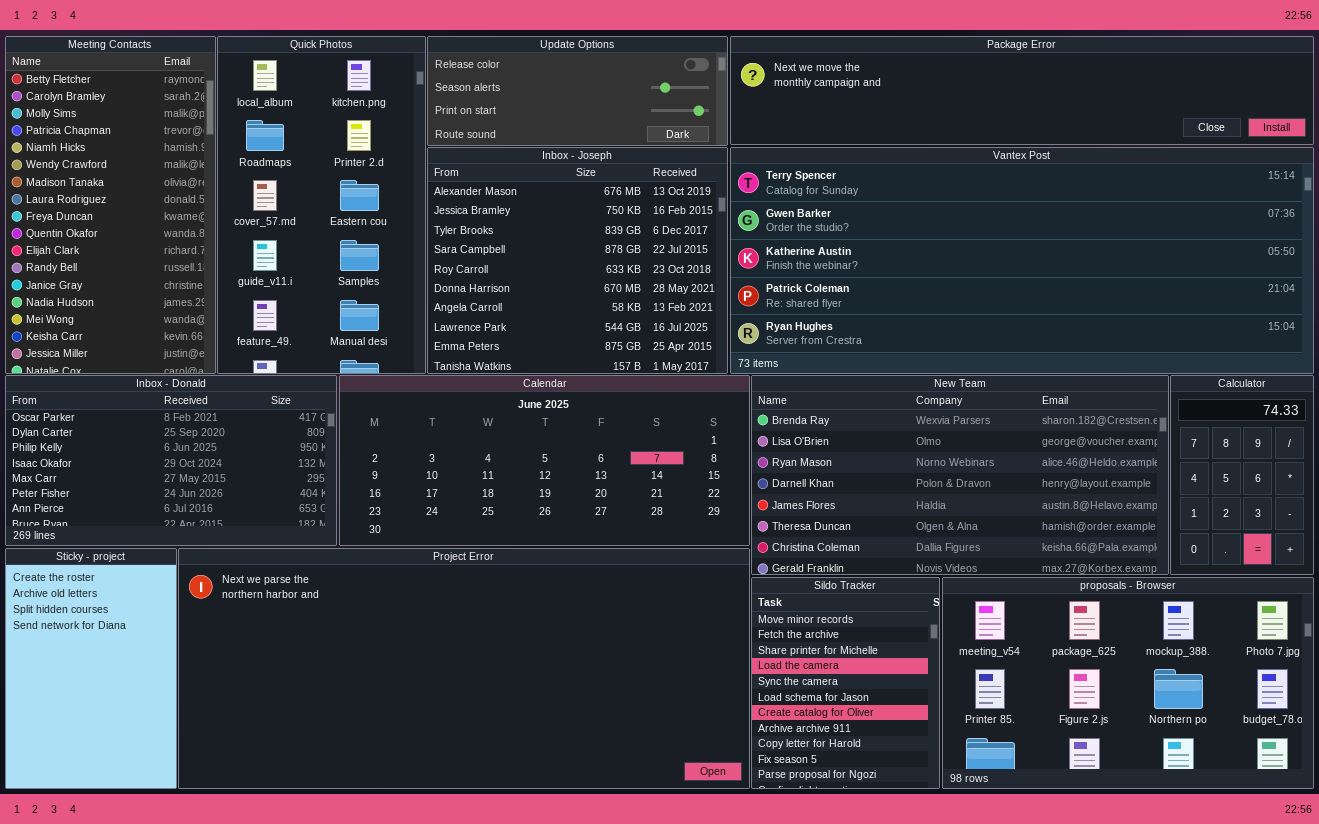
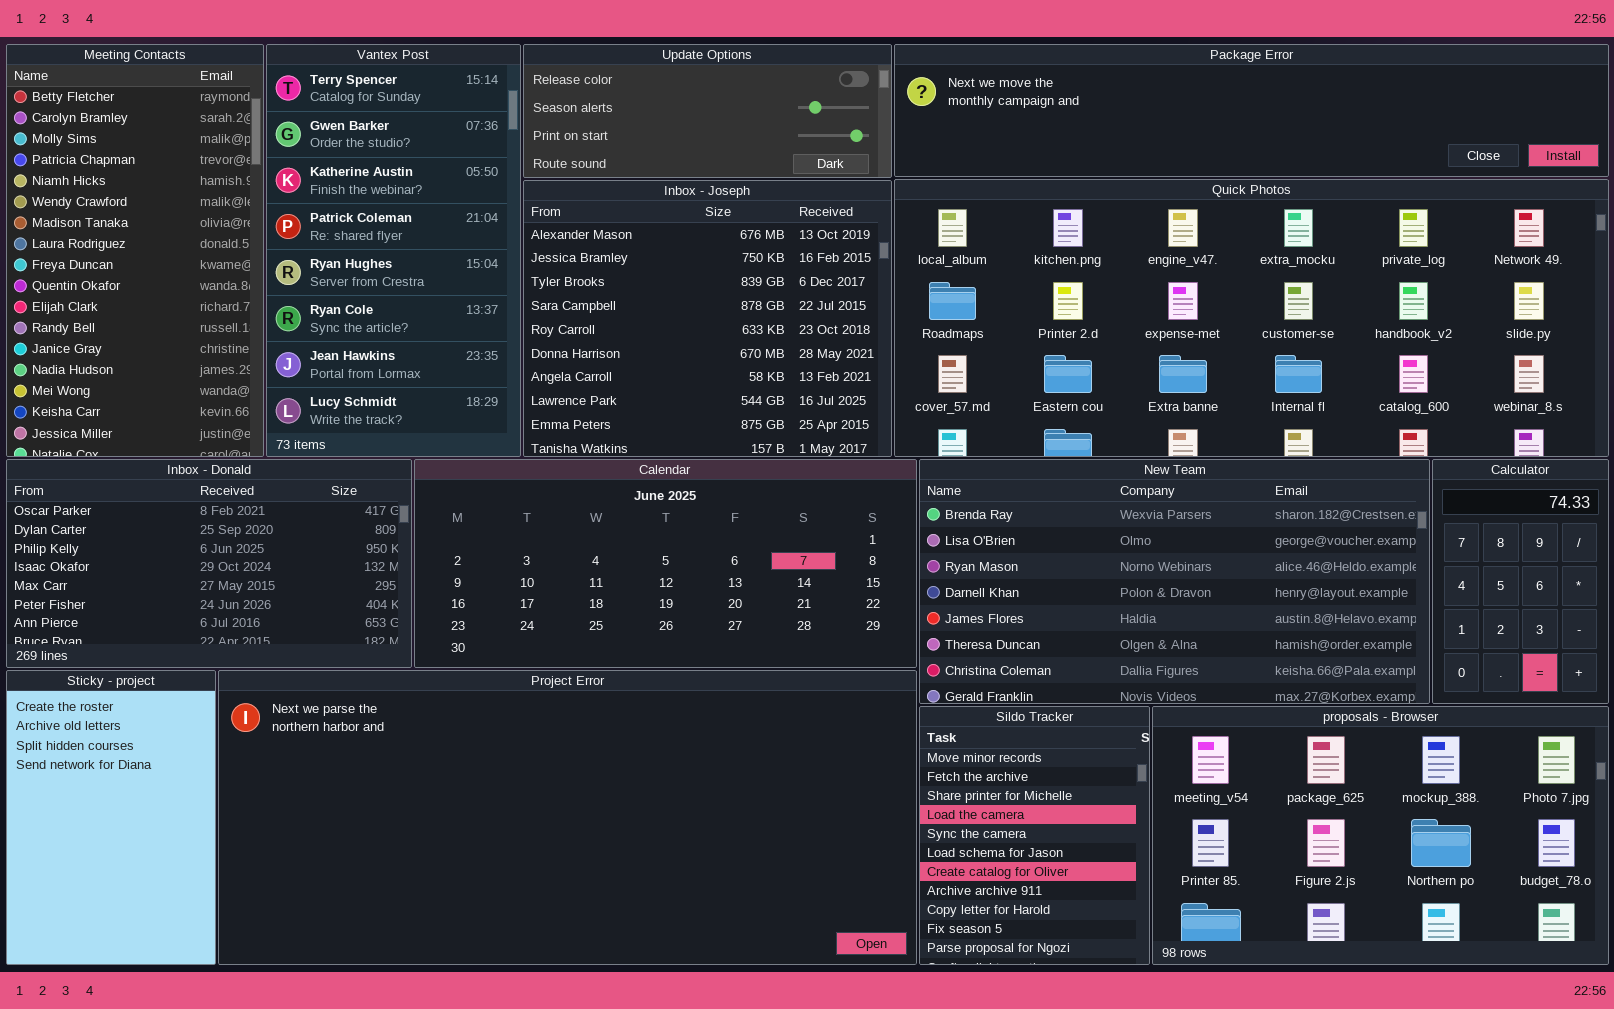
Quick Photos: [217,36,426,374] -> [894,179,1609,457], moved, resized
Vantex Post: [730,147,1314,374] -> [266,44,521,457], moved, resized

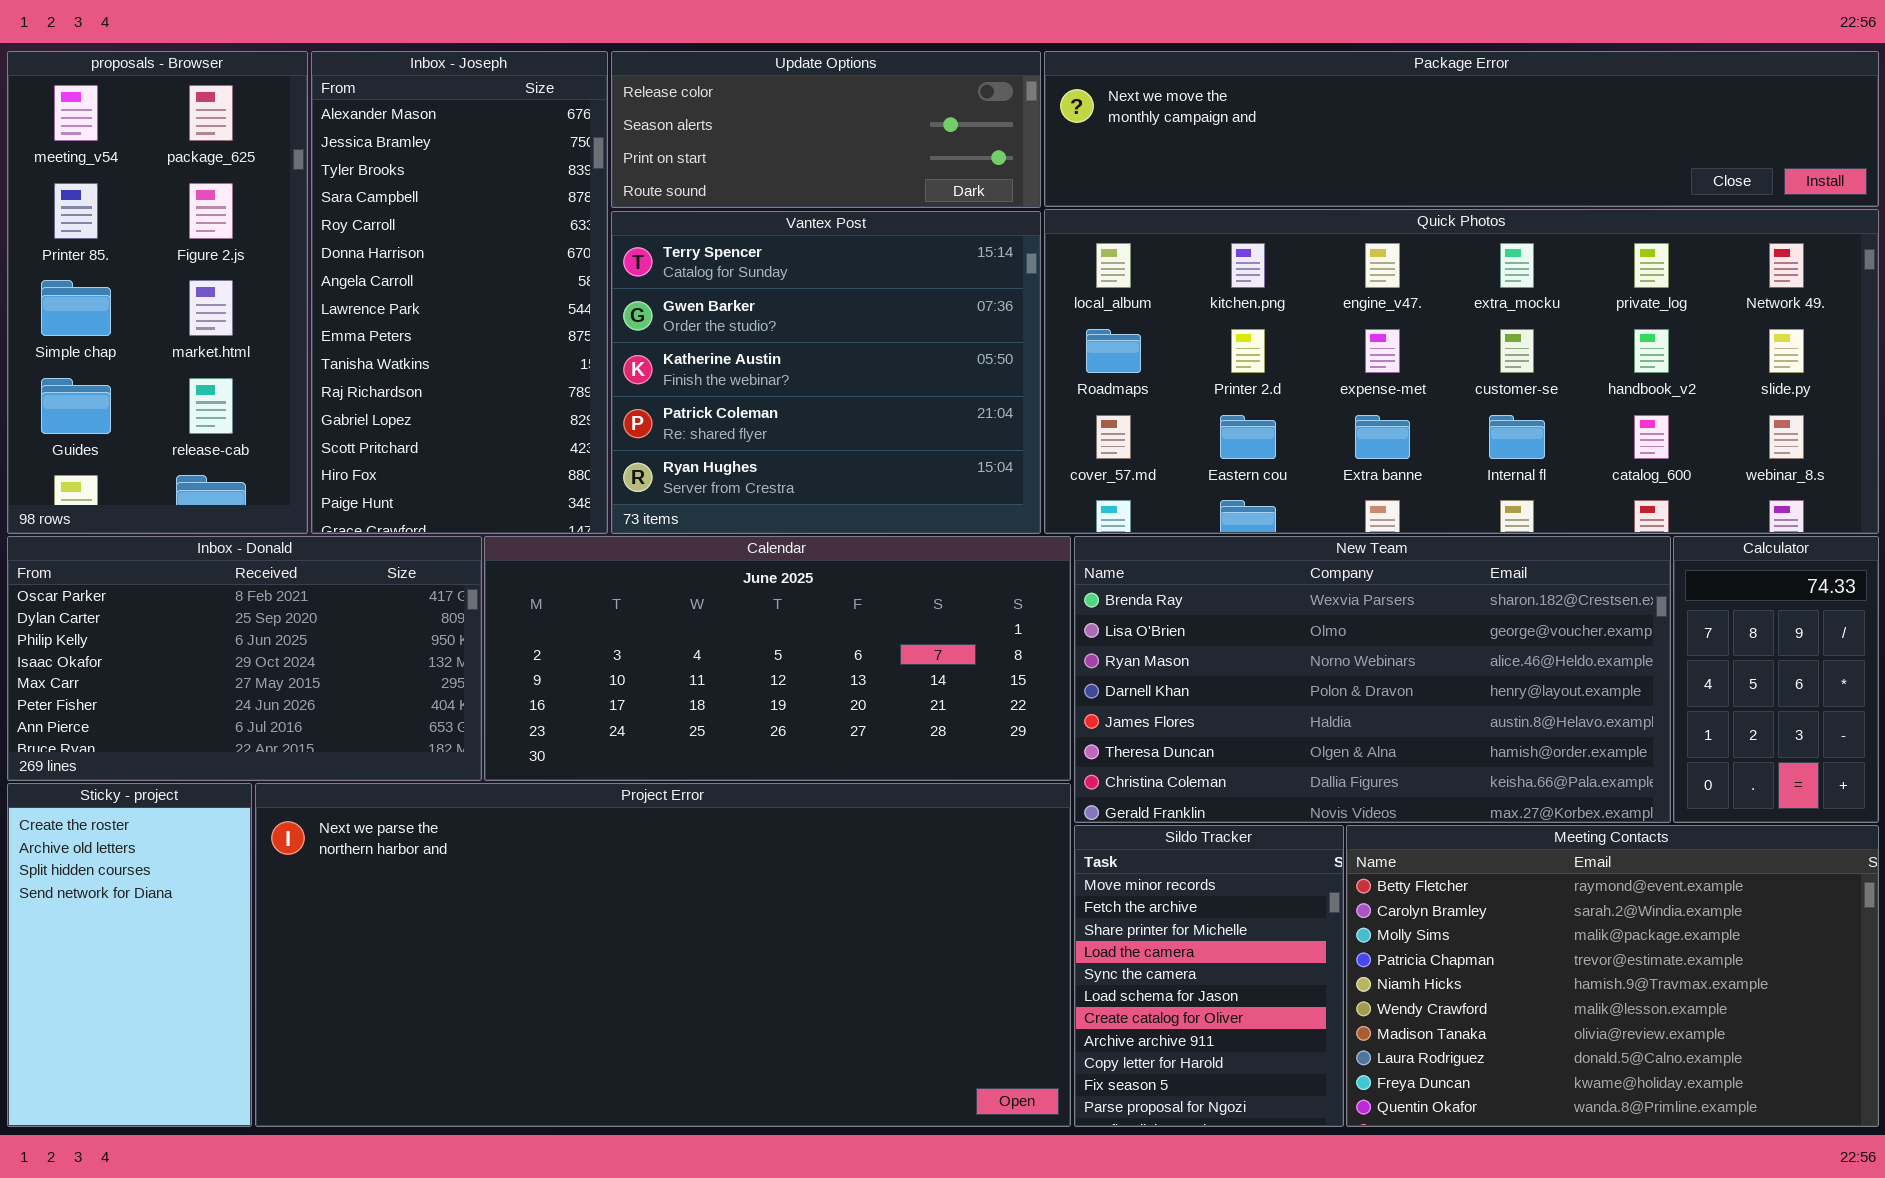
Meeting Contacts: [6,44,264,457] -> [1346,825,1879,1127], moved, resized
Vantex Post: [266,44,521,457] -> [611,211,1041,534], moved, resized
Inbox - Joseph: [523,180,892,457] -> [311,51,608,534], moved, resized
proposals - Browser: [1152,706,1609,965] -> [7,51,308,534], moved, resized

